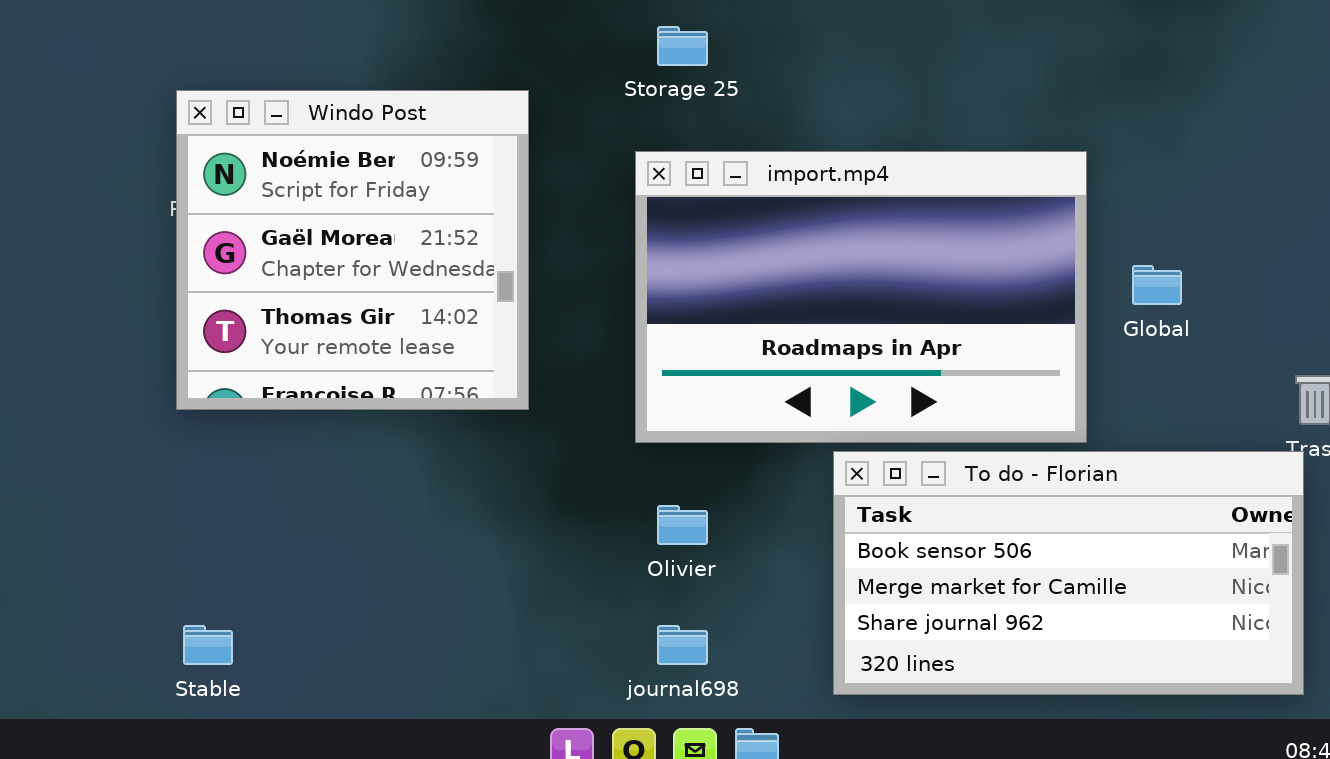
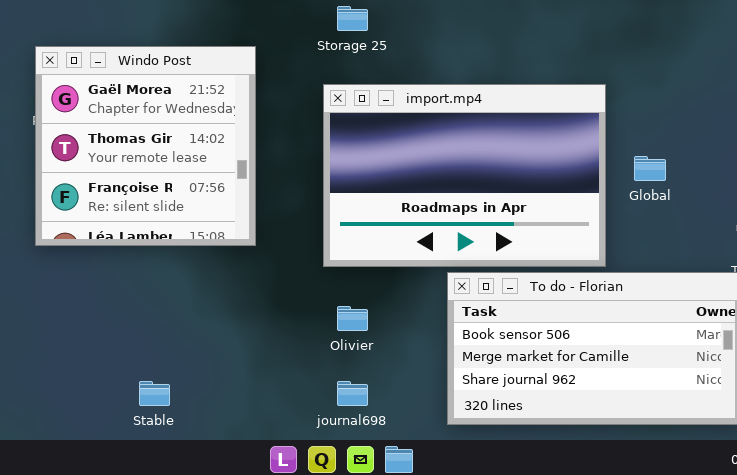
Windo Post: [176,90,529,410] -> [35,46,256,246], scrolled down 1 row
Stable: [183,625,233,665] -> [139,381,170,406], moved

